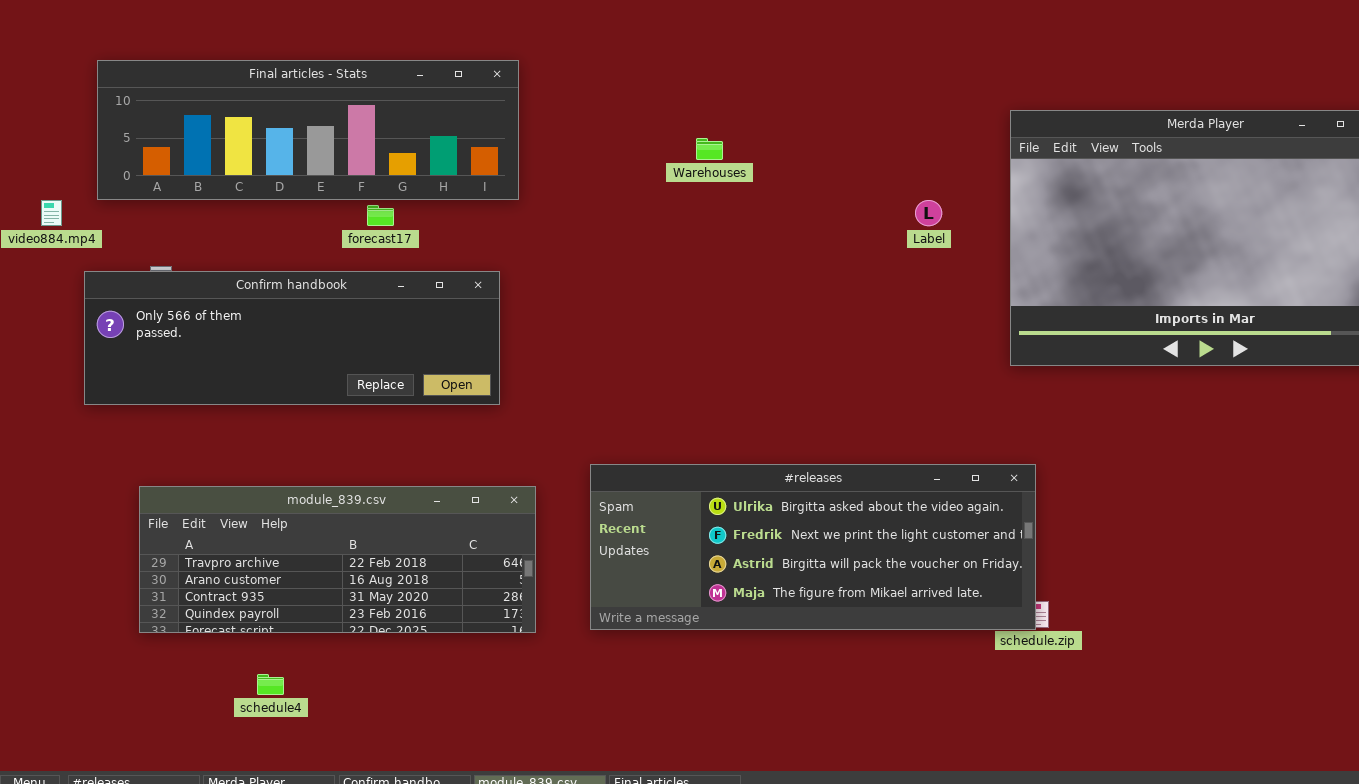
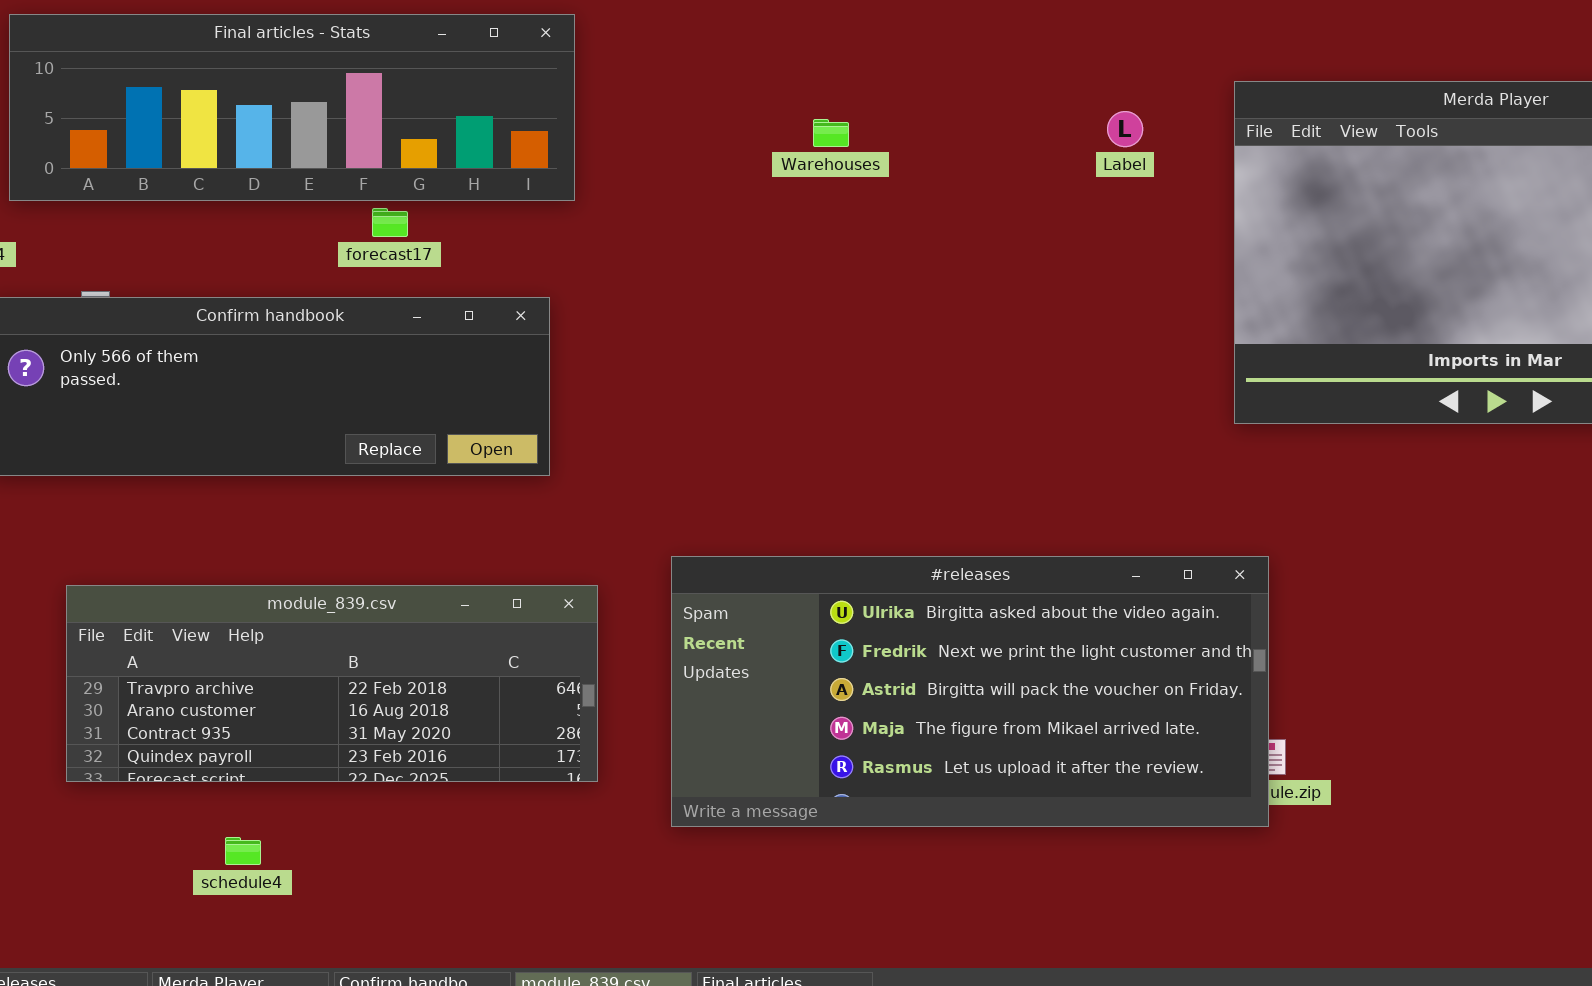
Label: [915,200,942,226] -> [1107,111,1143,147], moved
#releases: [590,464,1036,630] -> [671,556,1269,827], resized

